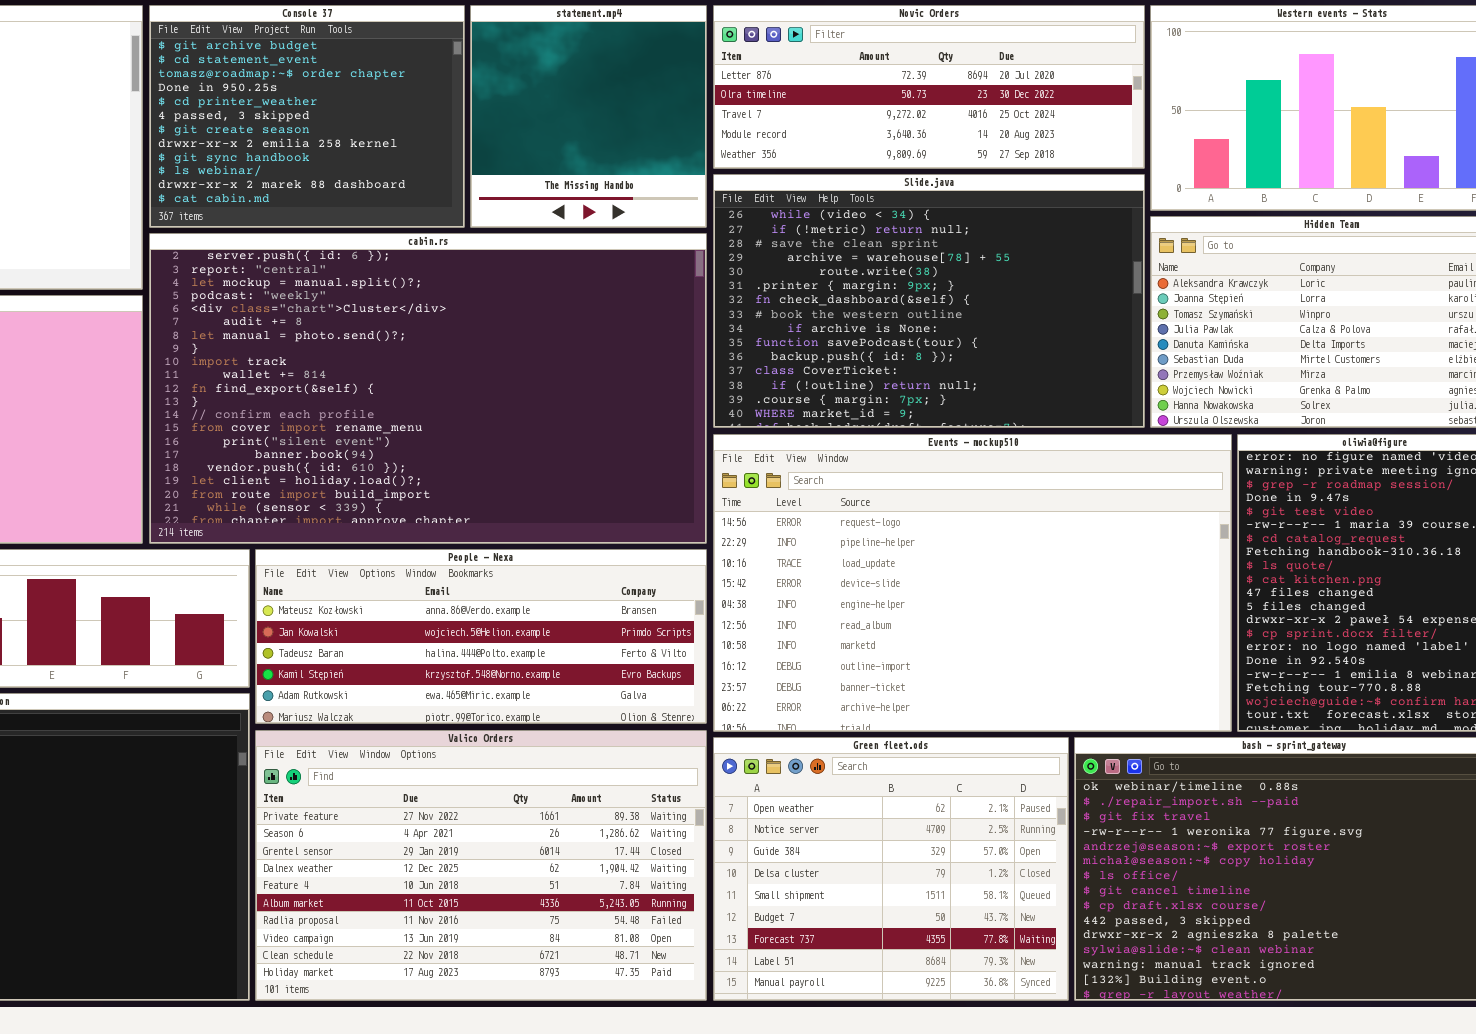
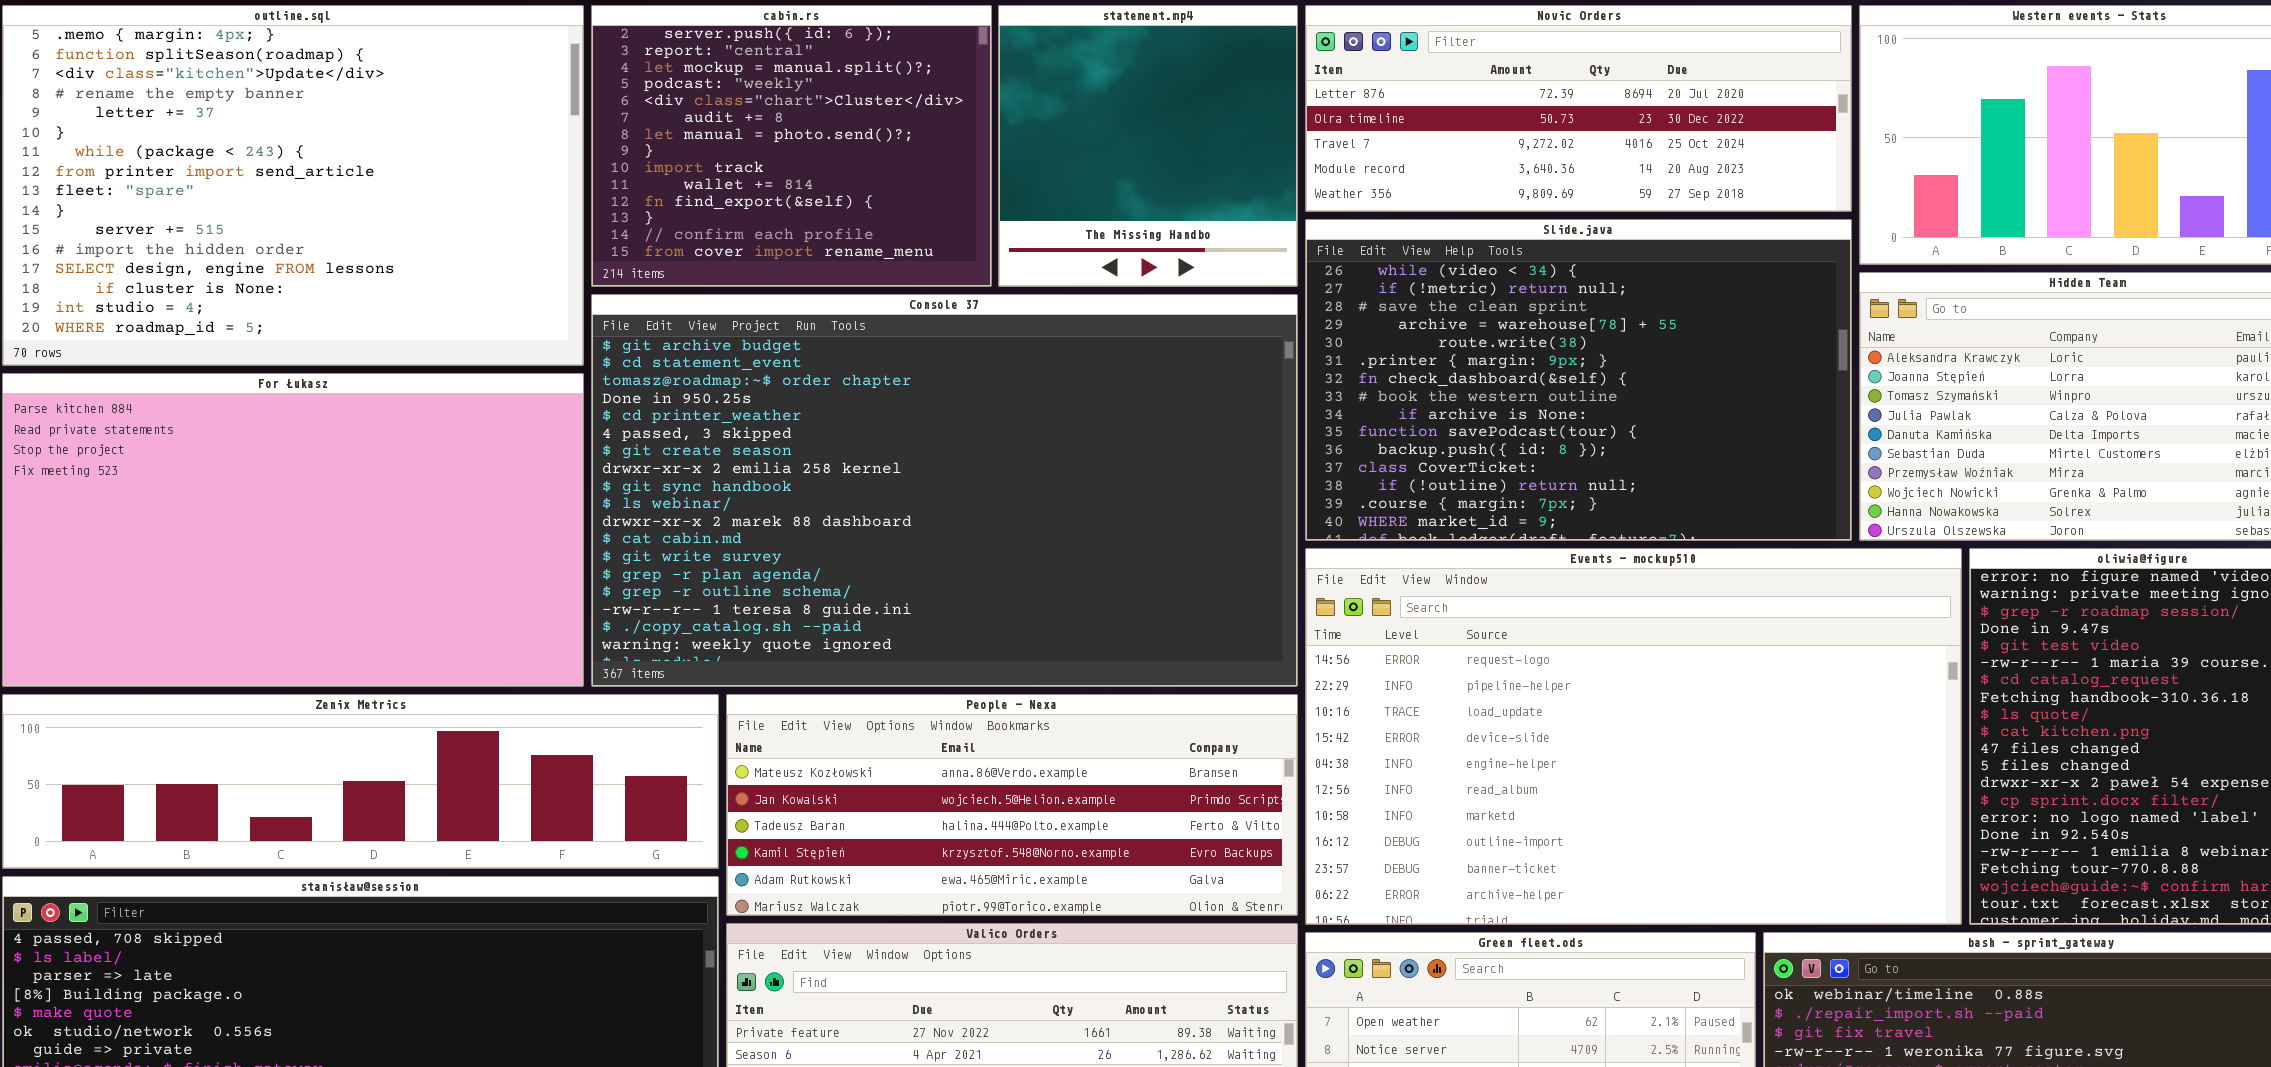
Console 37: [149,5,465,228] -> [591,294,1298,687], moved, resized
cabin.rs: [149,233,707,544] -> [591,5,992,287], moved, resized

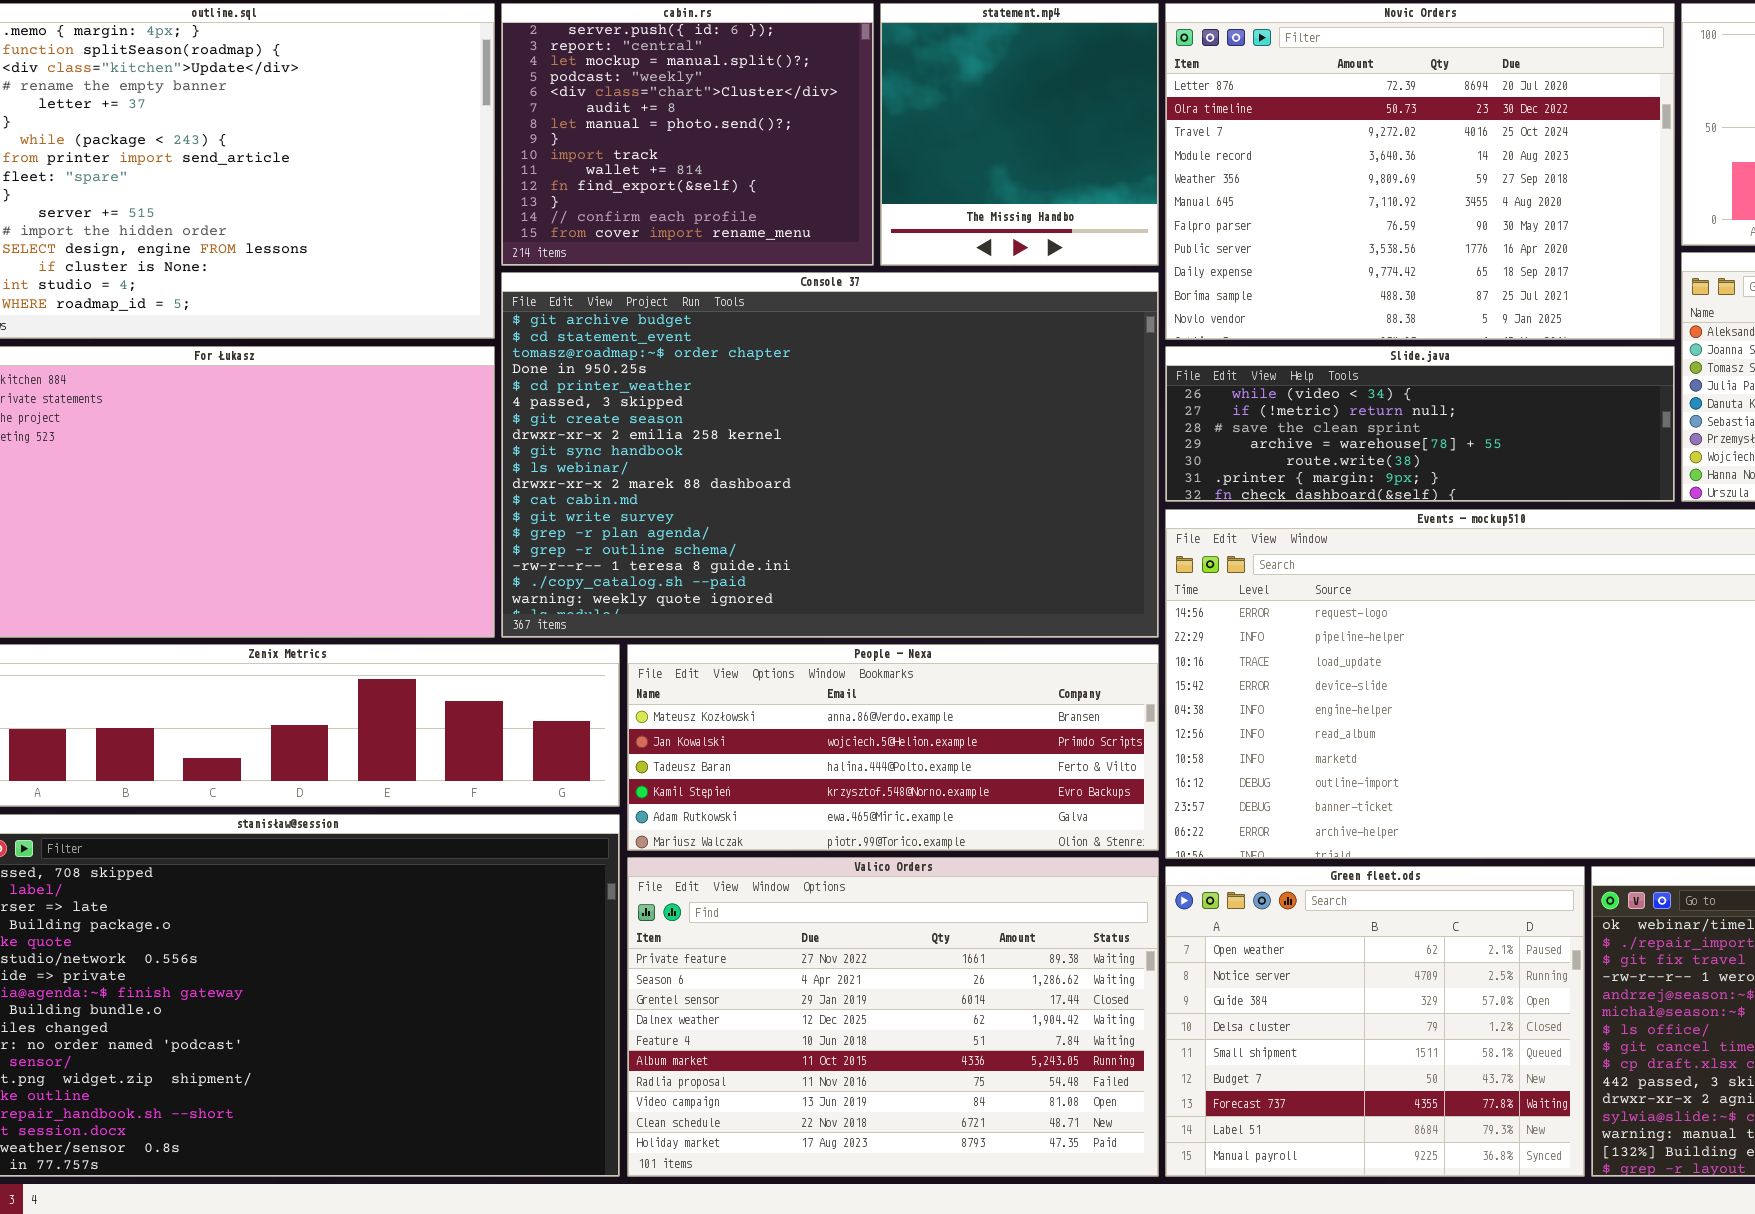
Novic Orders: [1305,5,1852,212] -> [1165,3,1675,340], resized
Slide.java: [1305,219,1852,541] -> [1165,346,1675,502], resized

